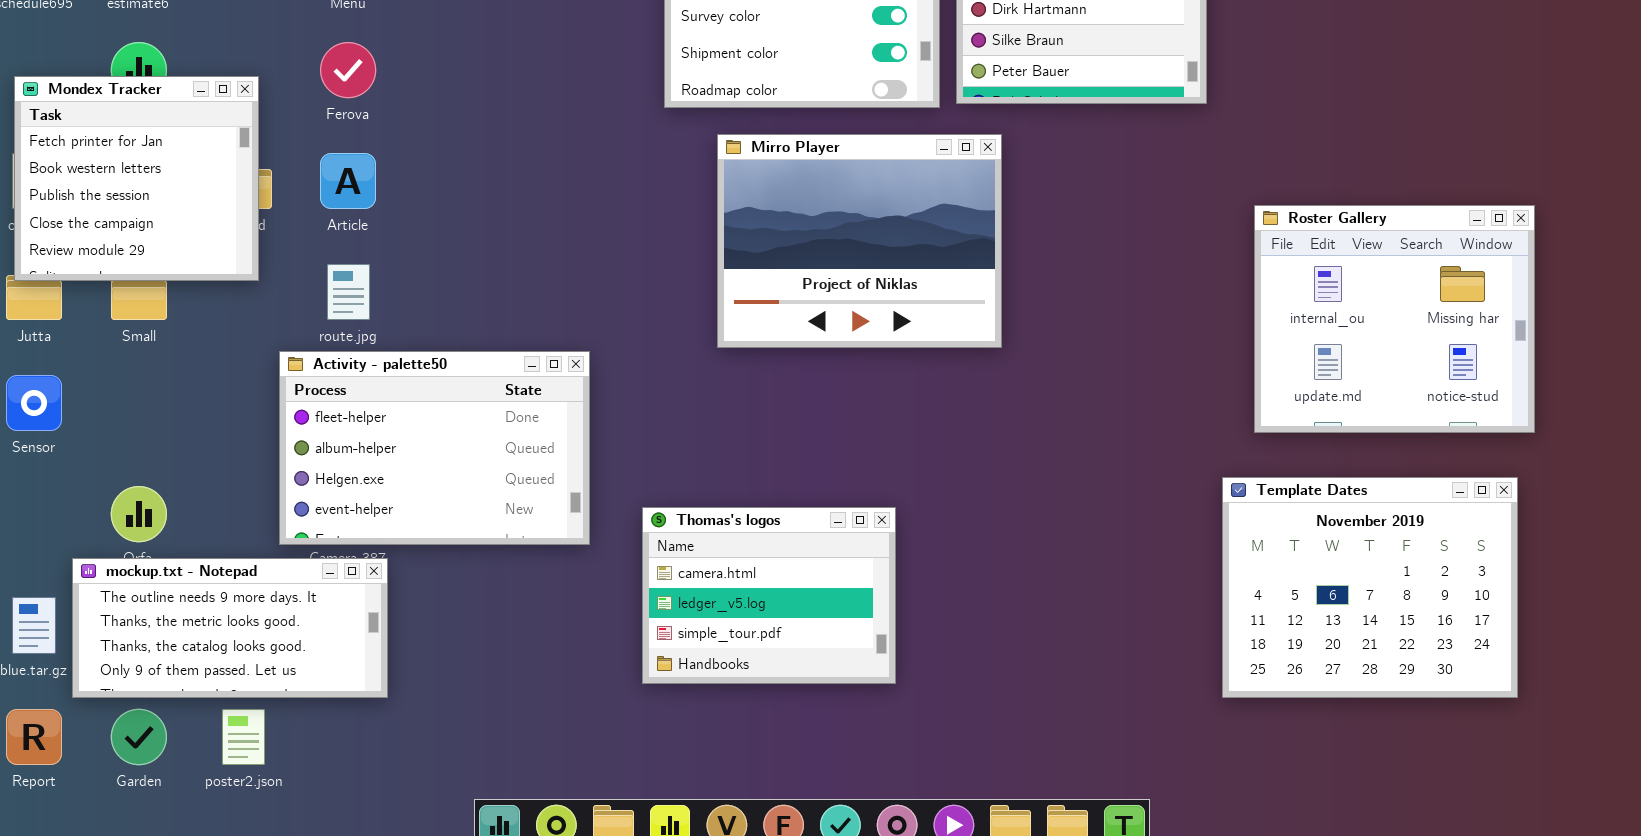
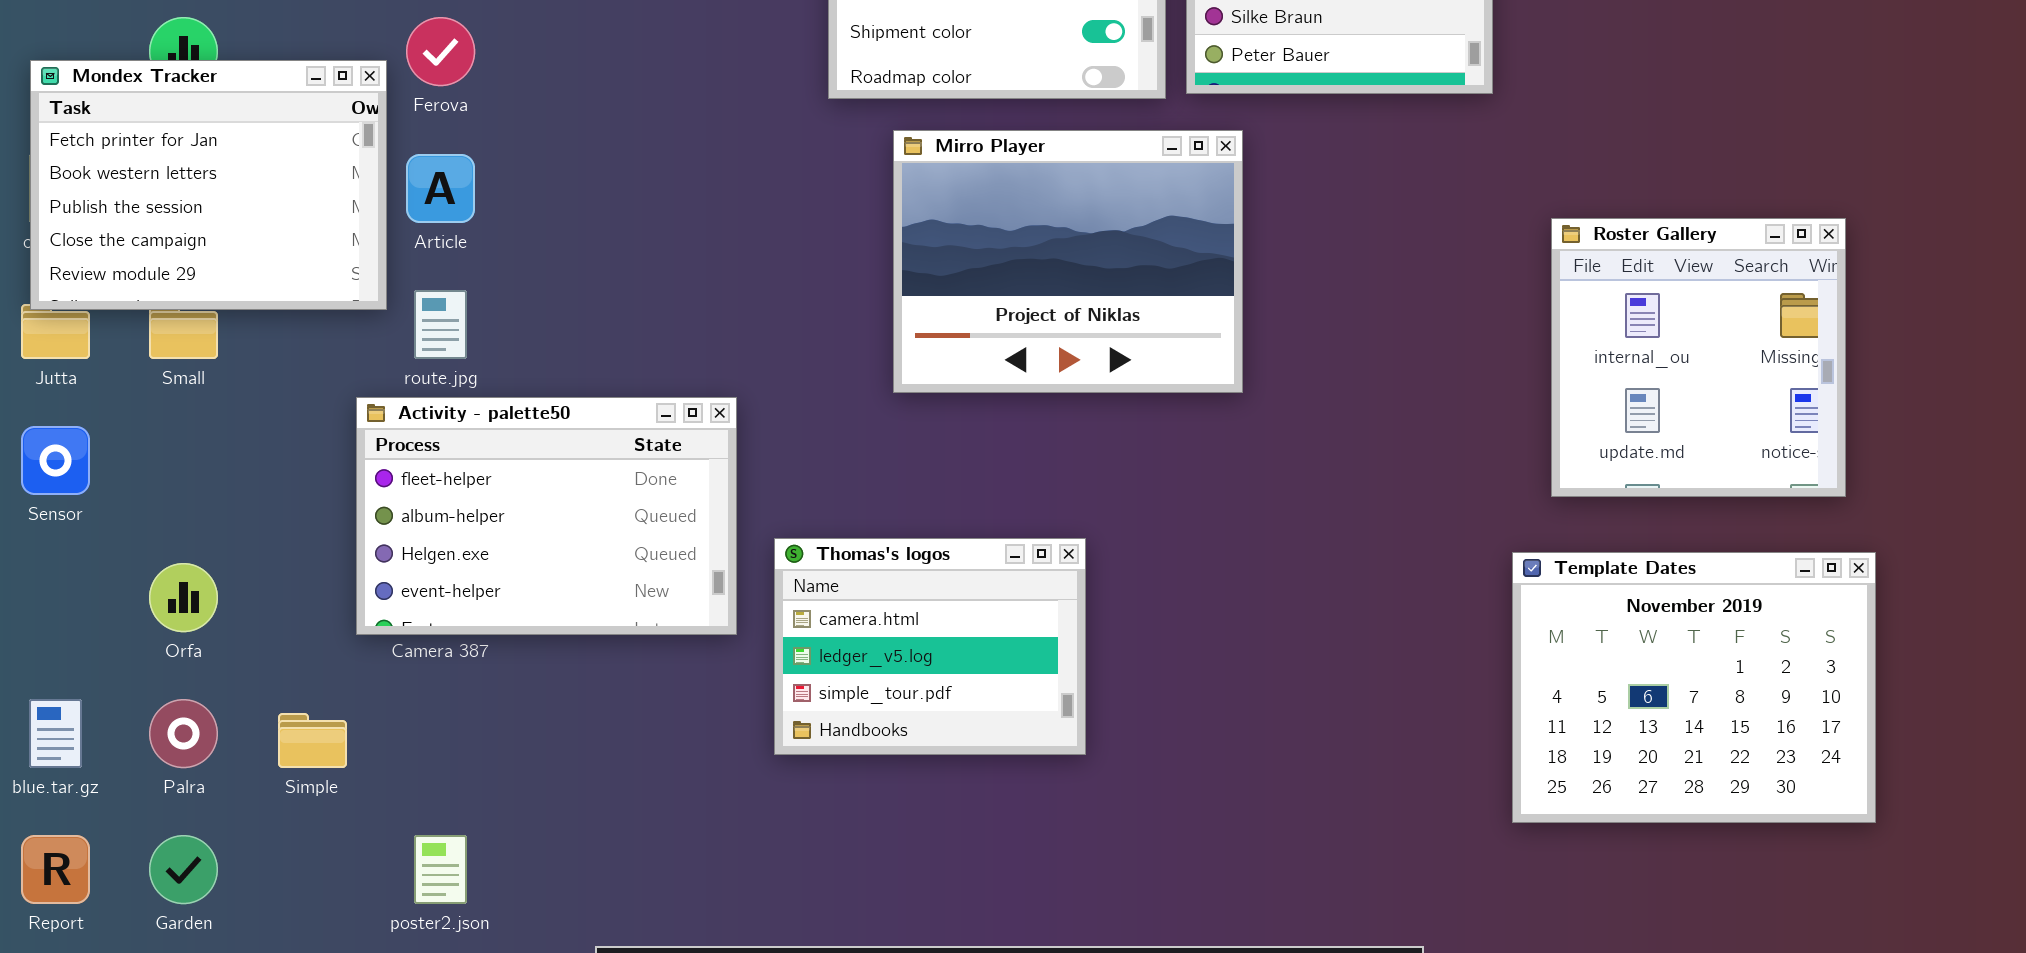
Mondex Tracker: [14,76,259,281] -> [30,60,387,310], resized
Roster Gallery: [1254,205,1535,433] -> [1551,218,1846,497], resized
Thomas's logos: [642,507,896,684] -> [774,538,1086,755], moved
mockup.txt - Notepad: [72,558,388,698] -> none, closed
poster2.json: [222,709,265,765] -> [414,835,467,904], moved

